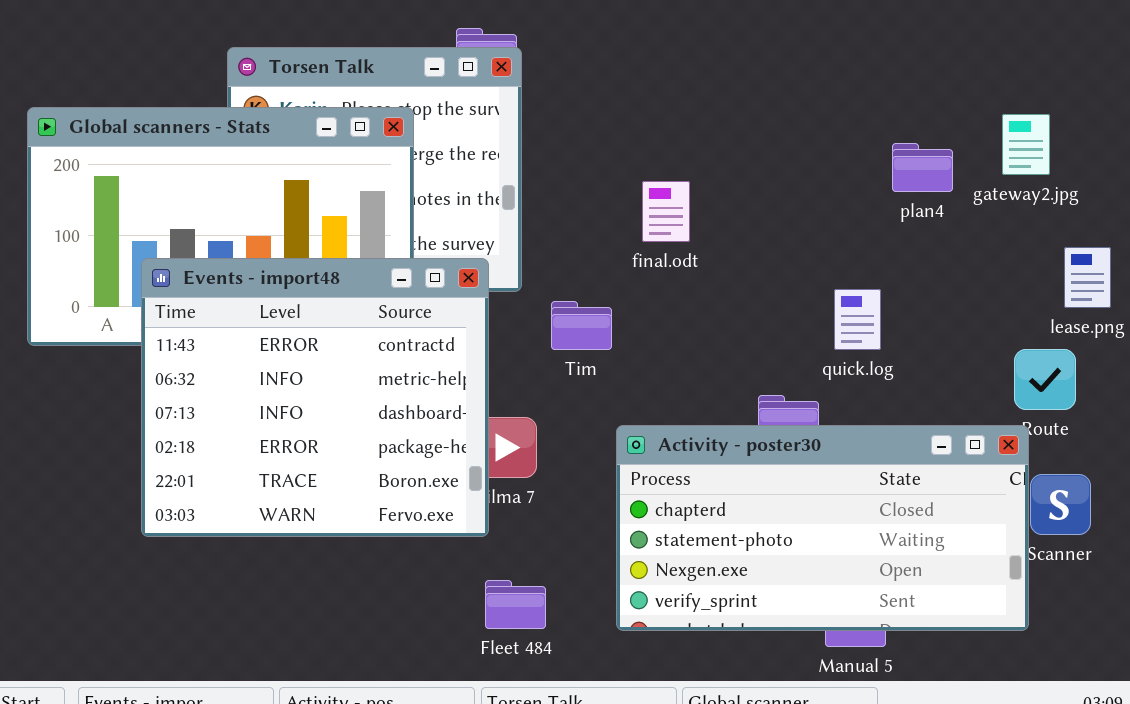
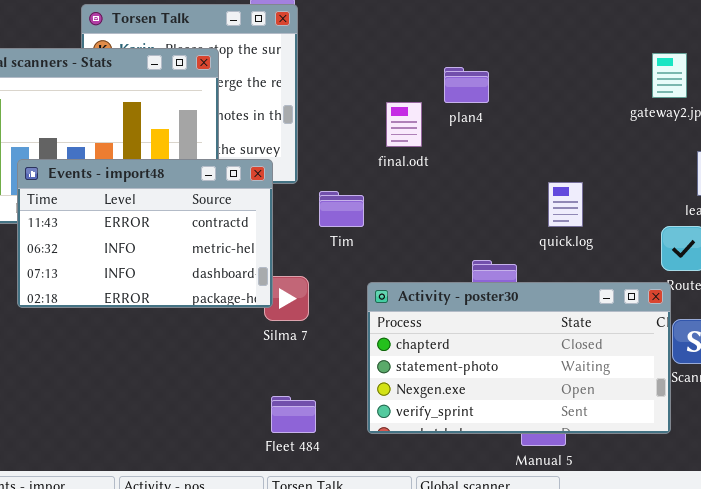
plan4: [892,143,953,192] -> [444,67,489,103], moved
Events - import48: [141,258,489,537] -> [17,159,273,308], resized
quick.log: [834,289,881,350] -> [548,182,583,227], moved

